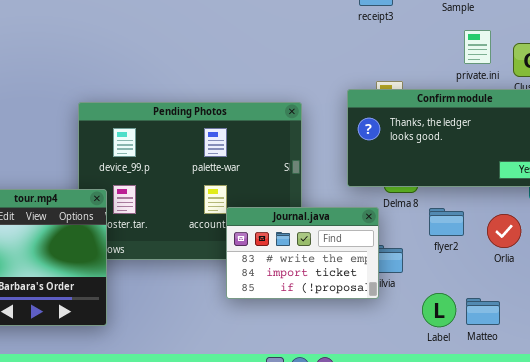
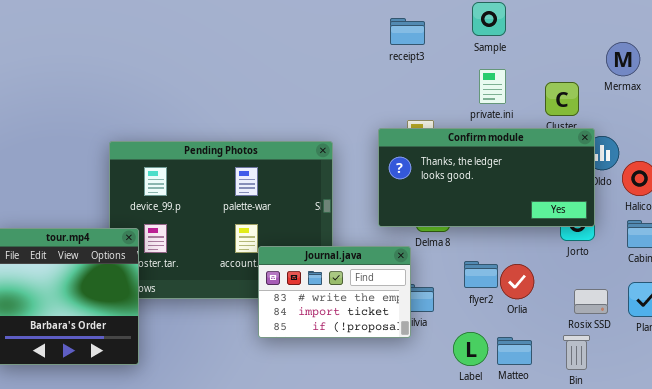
private.ini: [464,30,491,64] -> [479,69,506,104], moved
flyer2: [429,208,464,236] -> [464,261,498,288], moved
Orlia: [487,214,521,248] -> [500,264,534,299], moved

